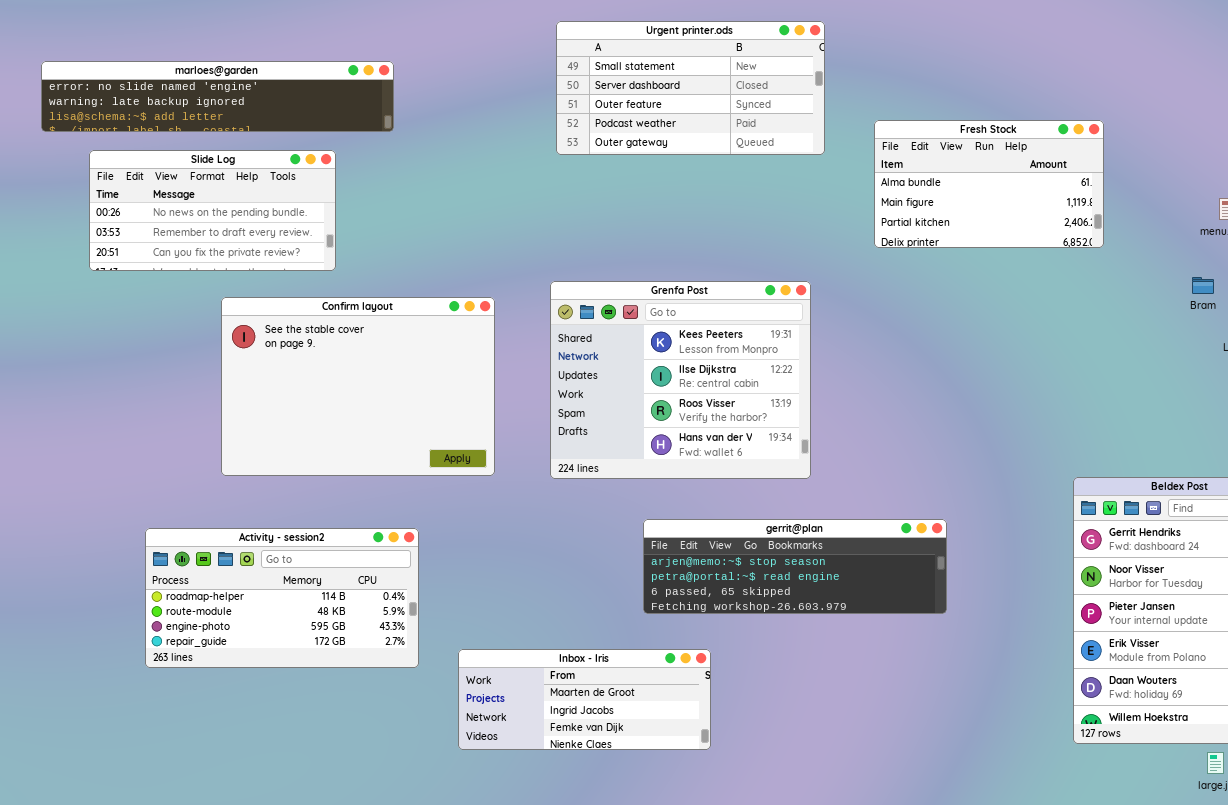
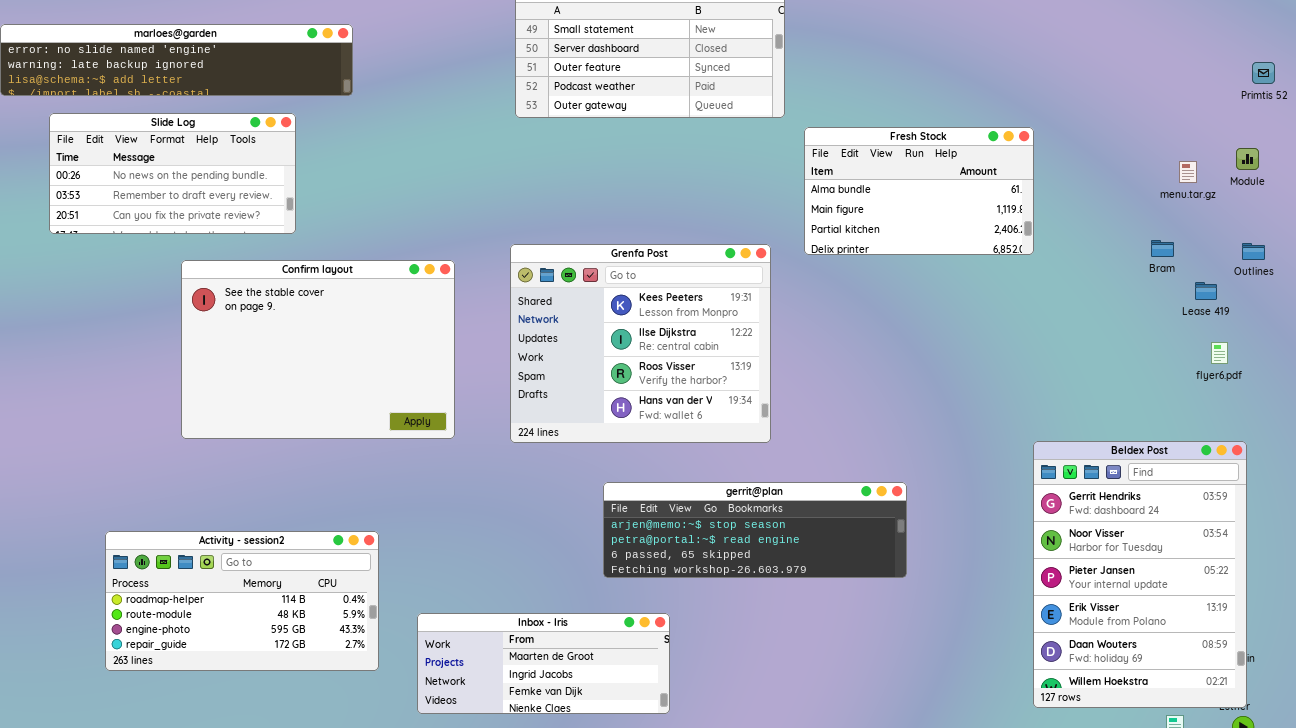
Fresh Stock: [874,120,1104,248] -> [804,127,1034,255], moved
Activity - session2: [145,528,419,668] -> [105,531,379,671], moved

